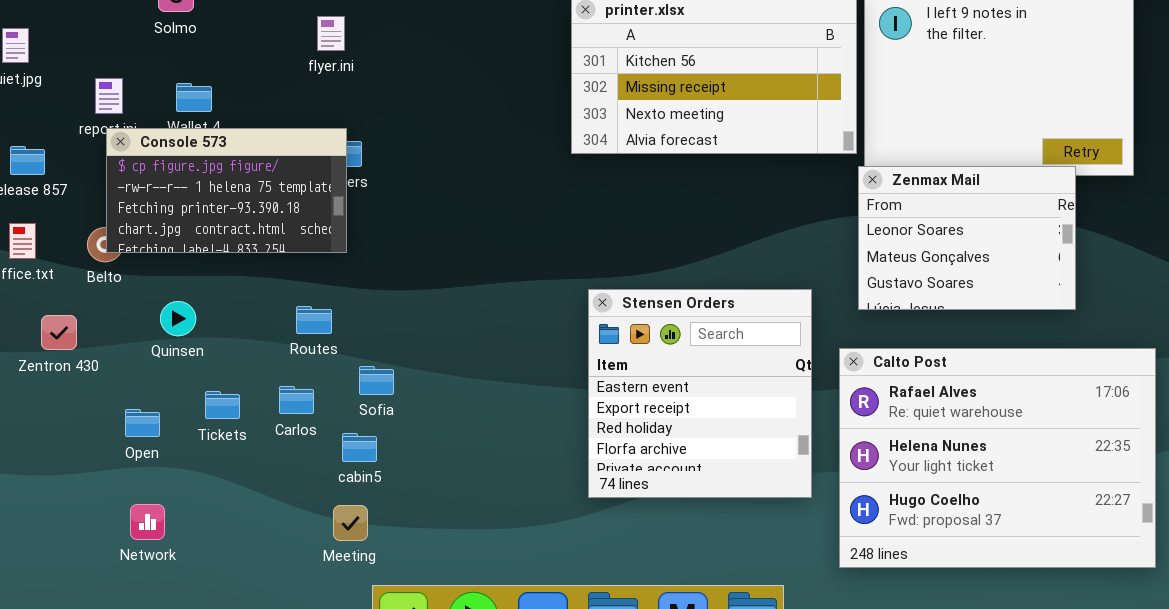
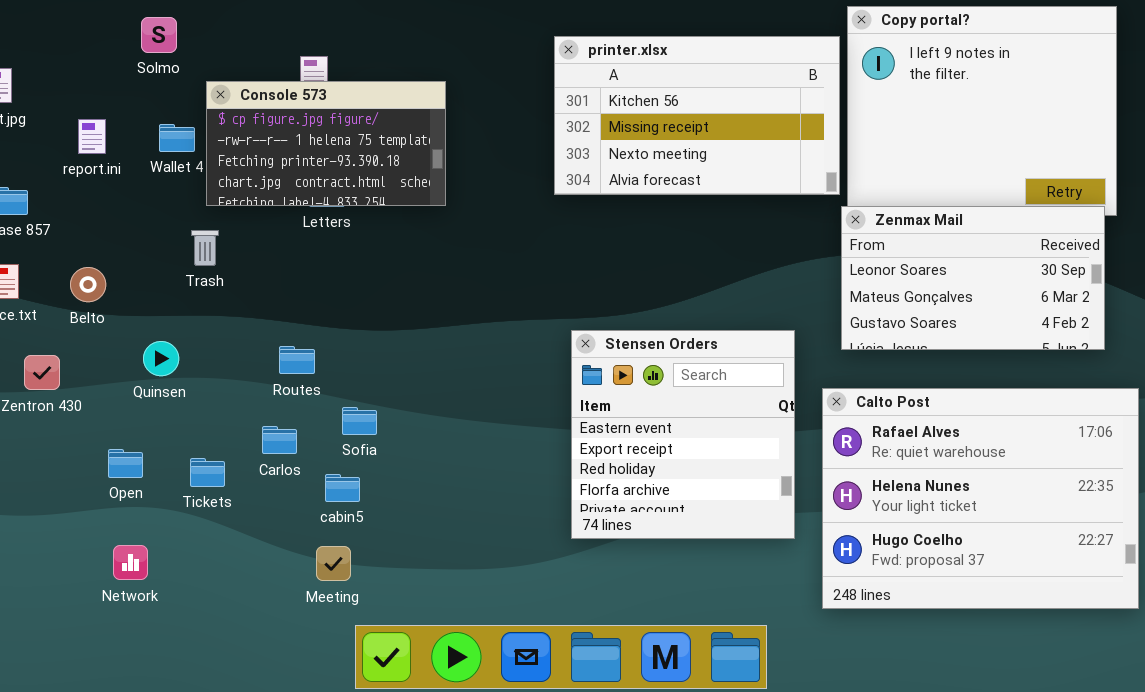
Console 573: [106,128,347,253] -> [206,81,446,206], moved
Zenmax Mail: [858,166,1076,310] -> [841,206,1105,350], resized
Tickets: [205,391,240,419] -> [190,458,225,487], moved

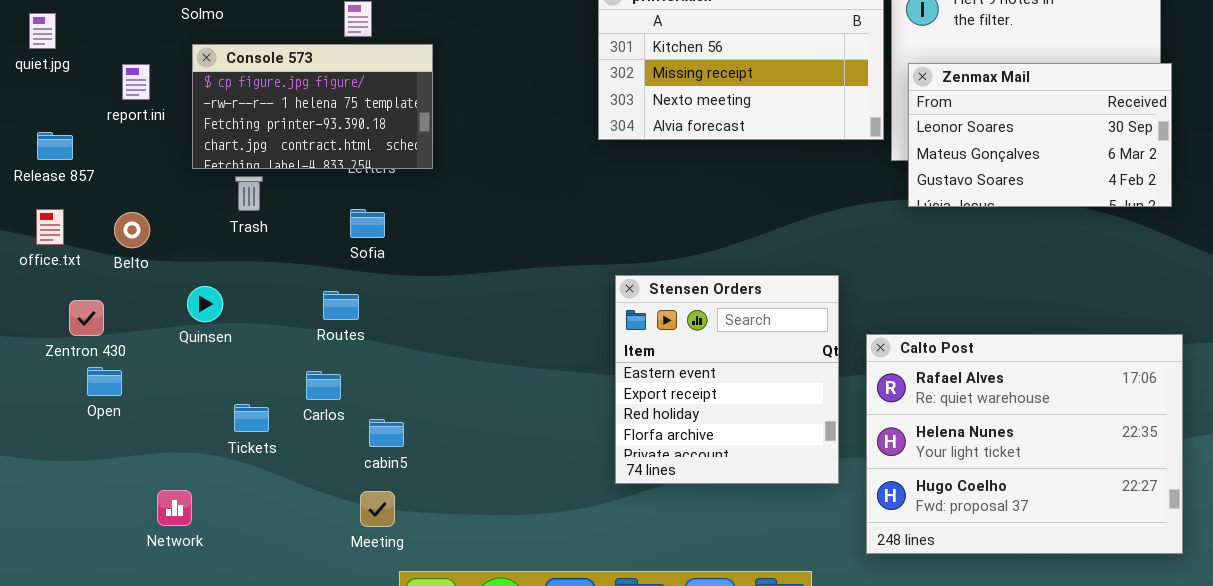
Console 573: [206,81,446,206] -> [192,44,433,169], moved
Zenmax Mail: [841,206,1105,350] -> [908,63,1172,207], moved
Sofia: [342,407,377,435] -> [350,209,385,238], moved
Open: [108,449,143,478] -> [87,367,122,396], moved

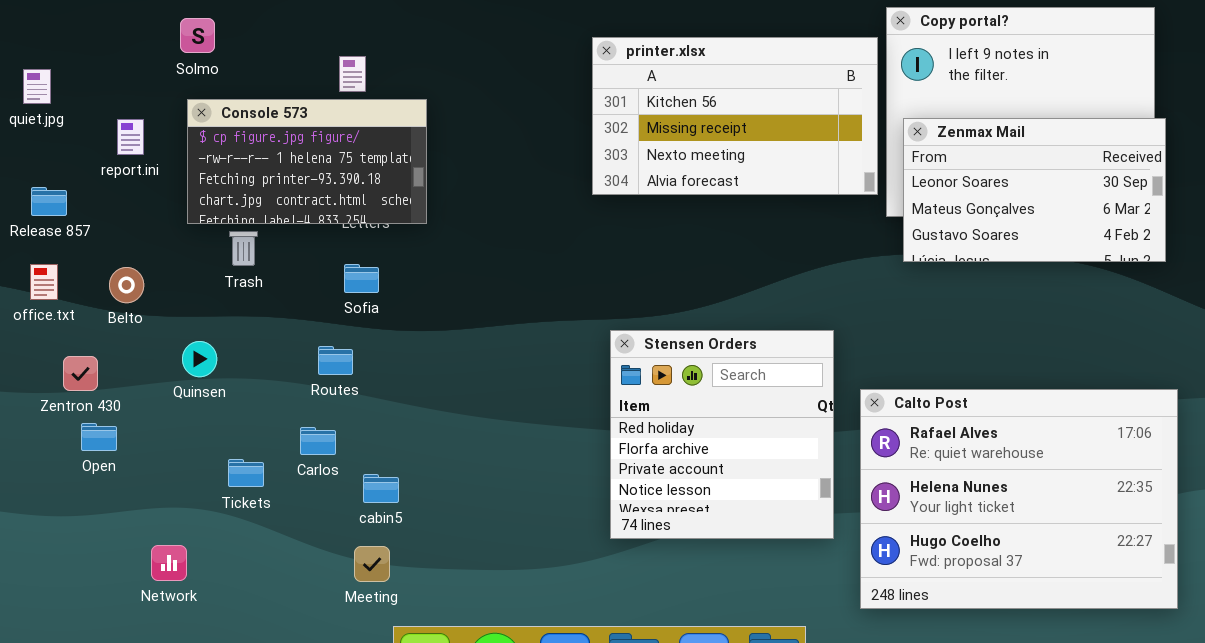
Stensen Orders: [615,275,839,484] -> [610,330,834,539], scrolled down 2 rows

